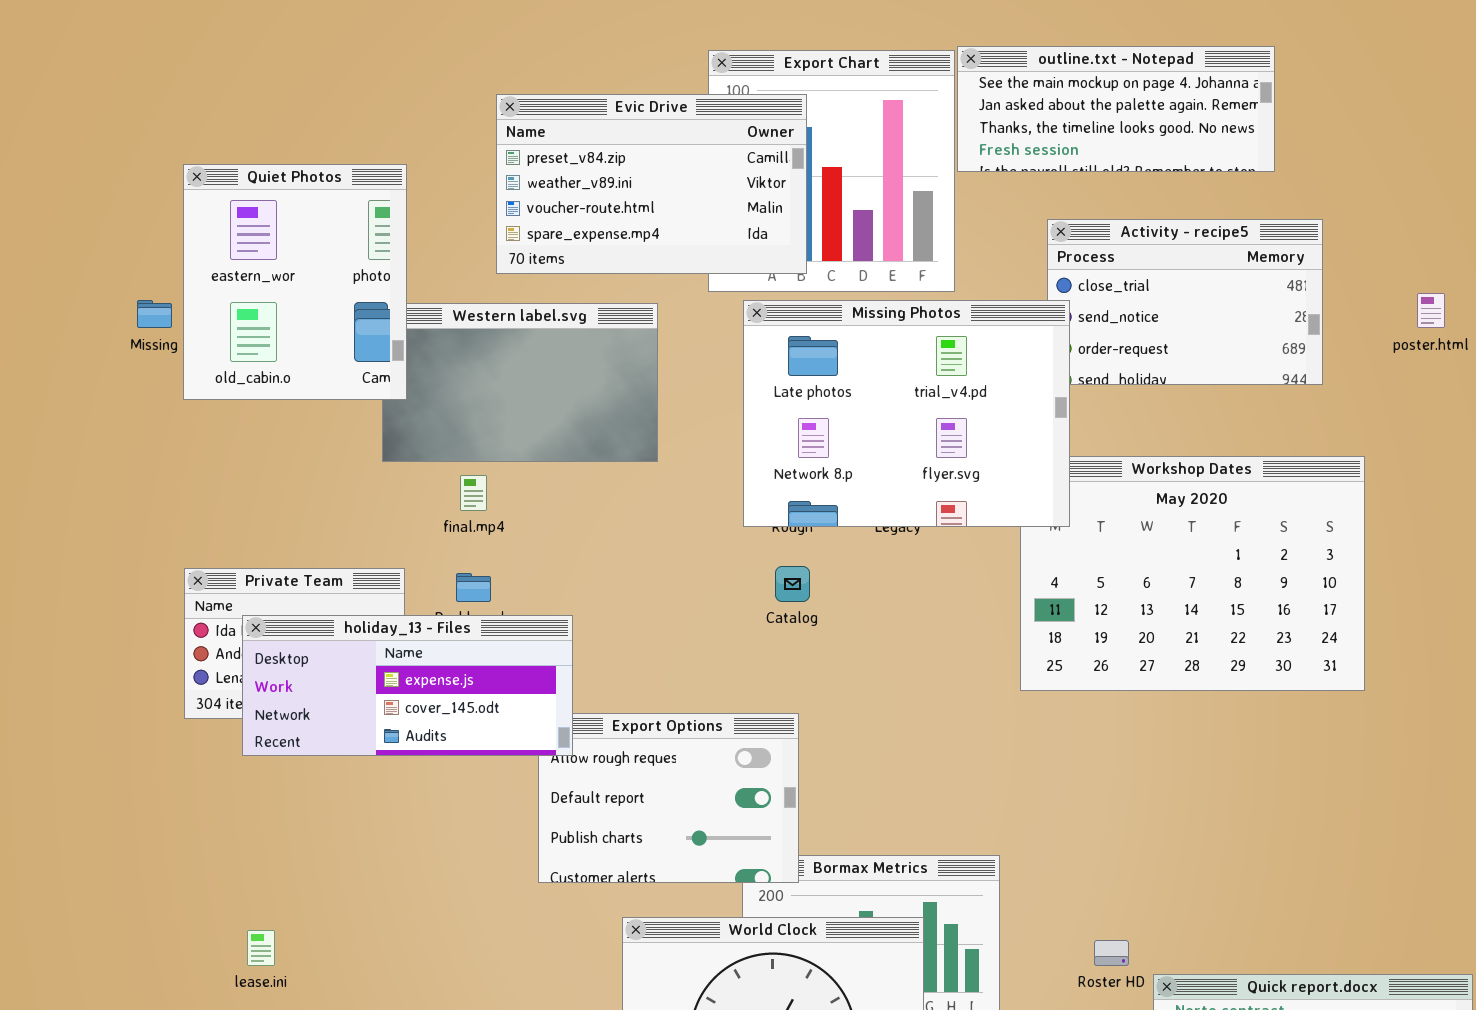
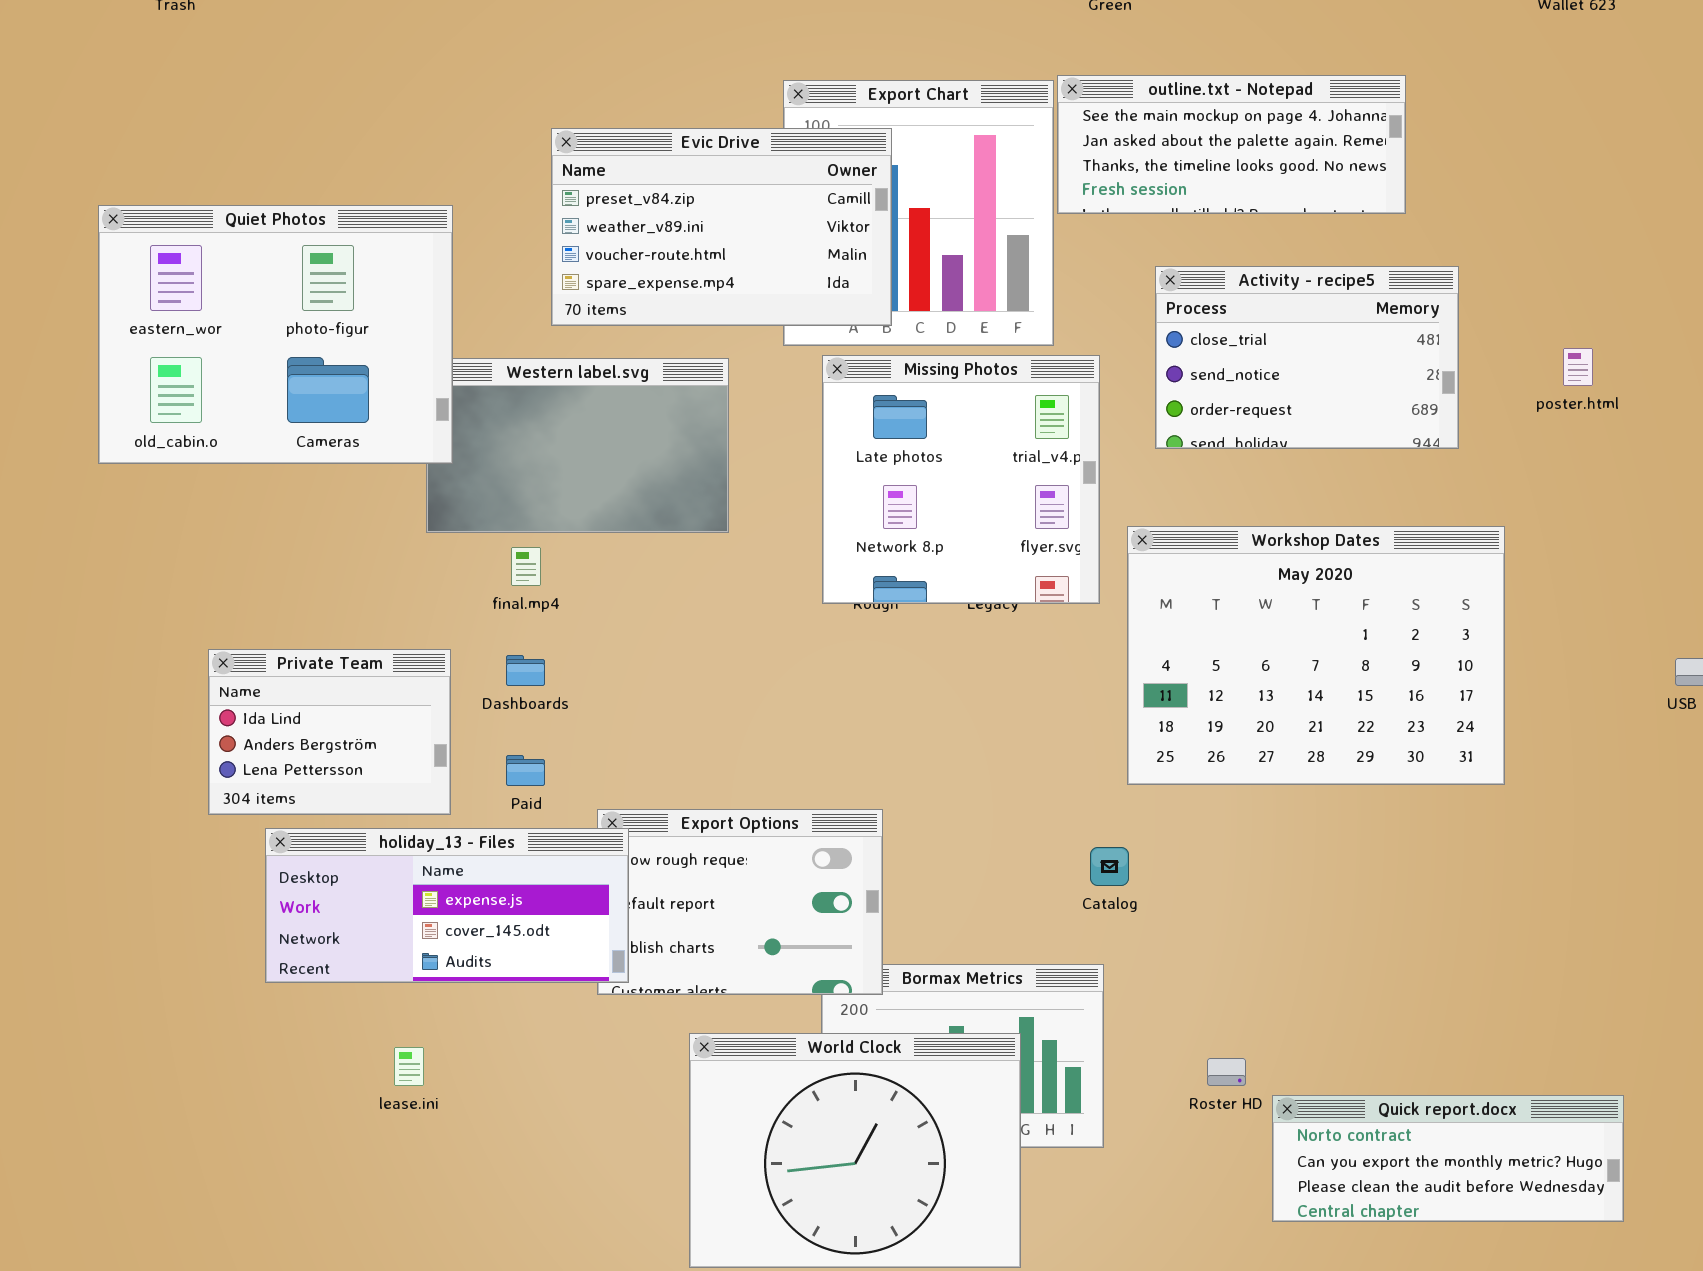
Quiet Photos: [183,164,407,400] -> [98,205,453,464], resized
Missing Photos: [743,300,1070,527] -> [822,355,1100,604], resized
Catalog: [775,566,810,602] -> [1090,847,1129,886], moved
holiday_13 - Files: [242,615,573,756] -> [265,828,629,983], moved
lease.ini: [247,930,275,966] -> [394,1047,424,1086], moved

